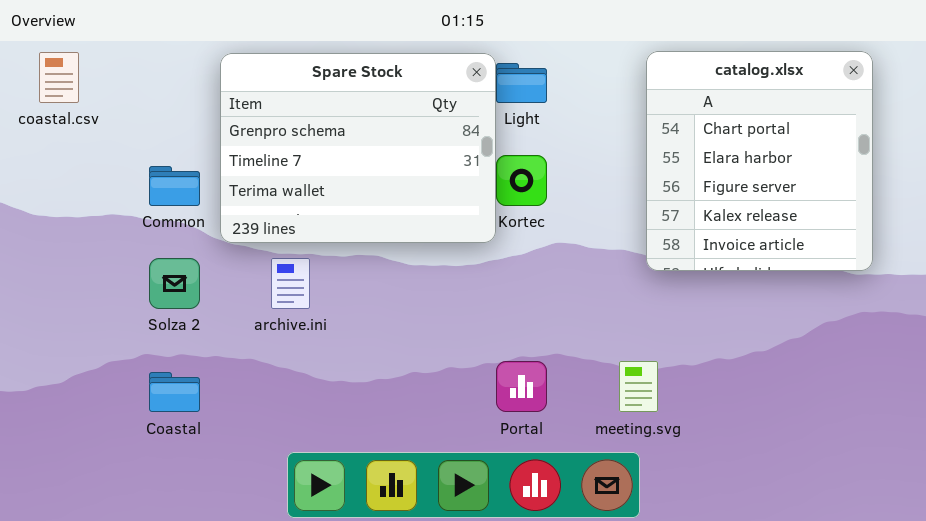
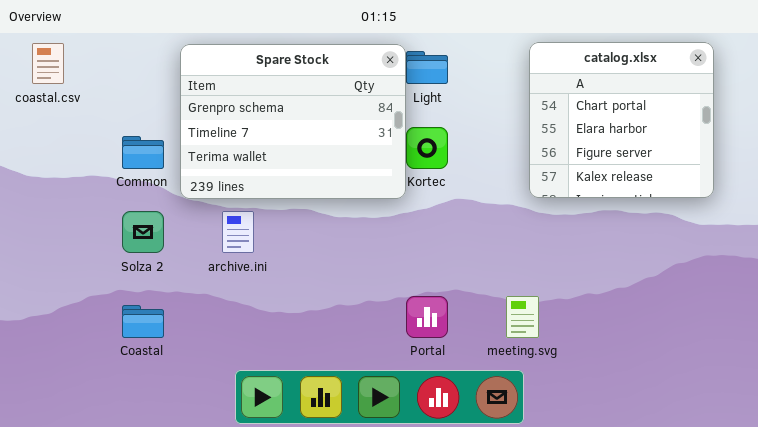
catalog.xlsx: [646,51,873,271] -> [529,42,714,198], resized

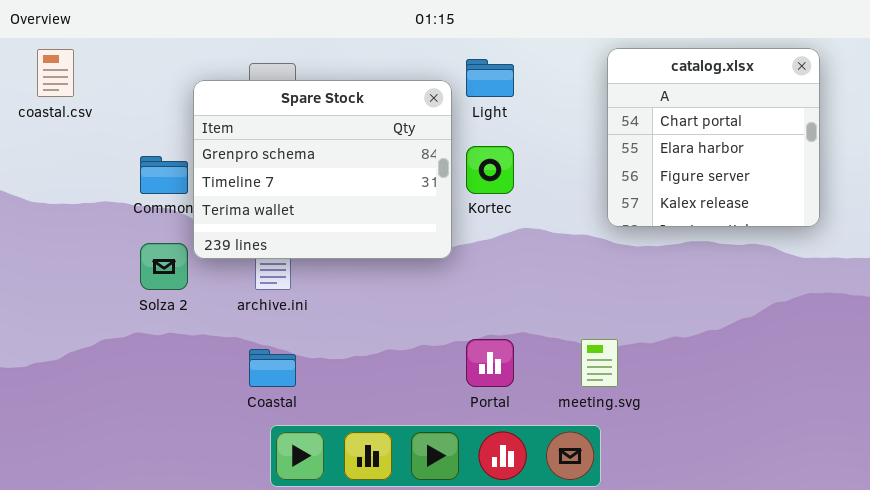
Spare Stock: [180,44,406,199] -> [193,80,452,259], moved
Coastal: [122,305,164,338] -> [249,349,296,387], moved

